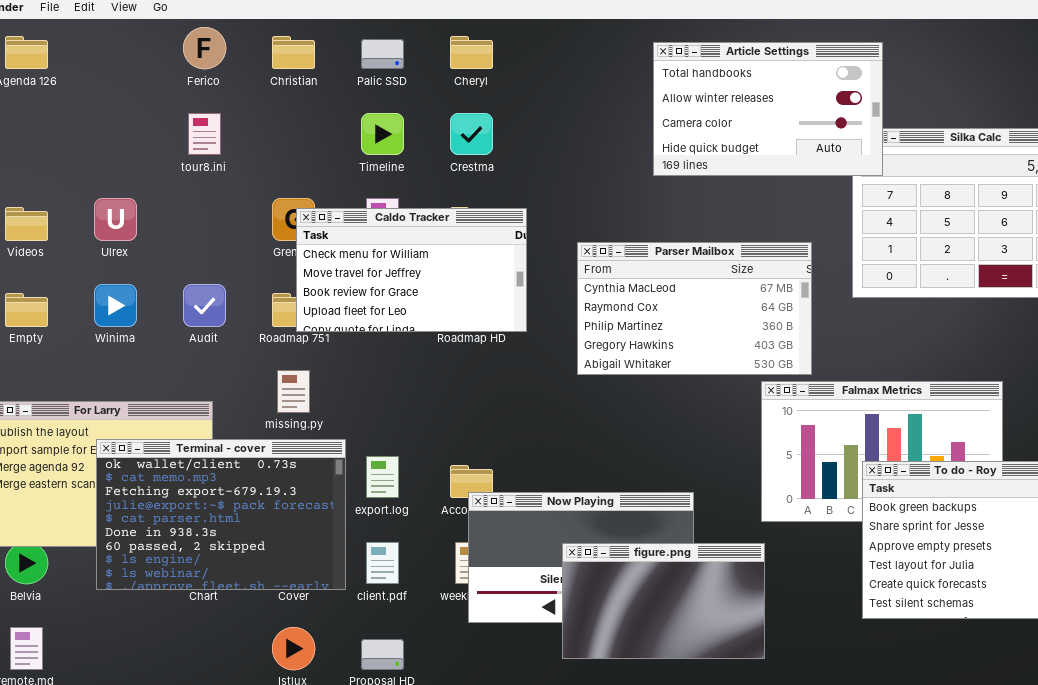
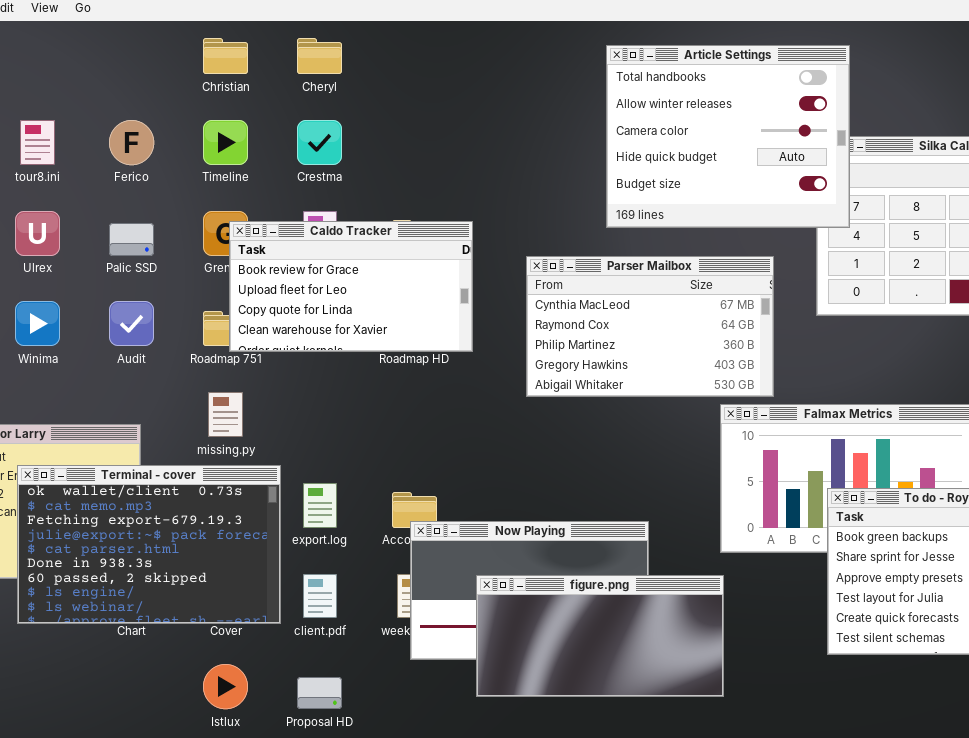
Ferico: [183,27,226,69] -> [109,120,154,165], moved
Cheryl: [450,36,493,69] -> [297,38,342,74], moved
Palic SSD: [361,39,404,69] -> [109,223,154,256], moved
Article Settings: [653,42,883,176] -> [606,45,850,228], resized
tour8.ini: [188,113,221,155] -> [20,120,55,165], moved
Timeline: [361,113,404,155] -> [203,120,248,165], moved
Crestma: [450,113,493,155] -> [297,120,342,165], moved
Caldo Tracker: [296,208,527,332] -> [229,221,473,352], scrolled down 2 rows
figure.png: [562,543,765,659] -> [476,575,724,697], resized

